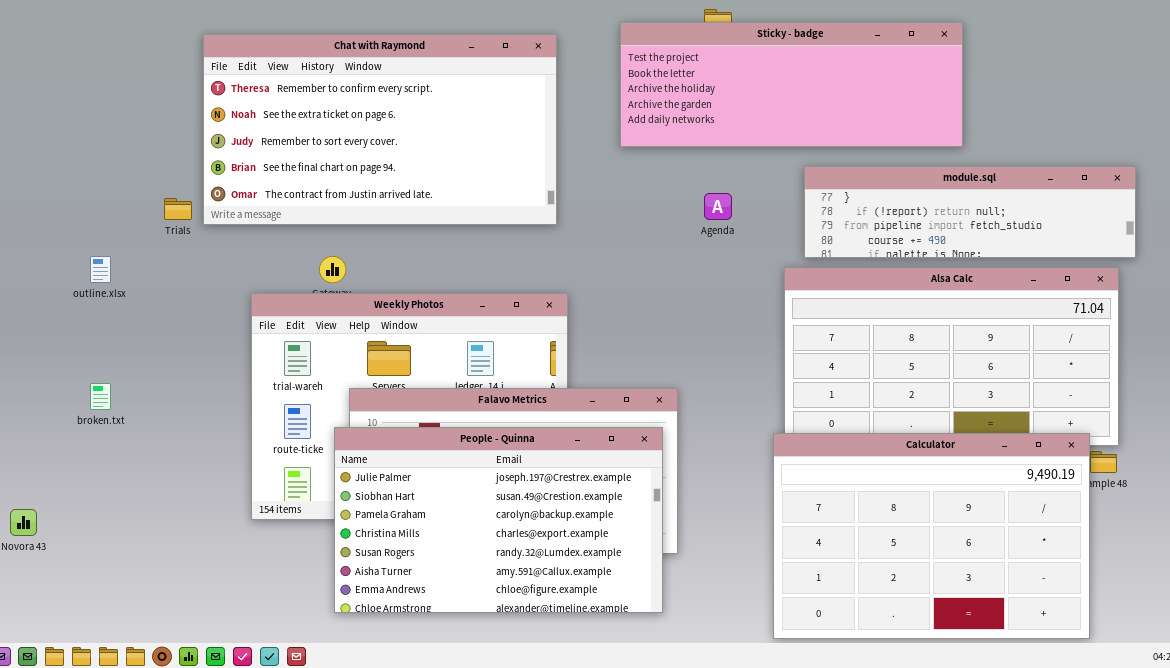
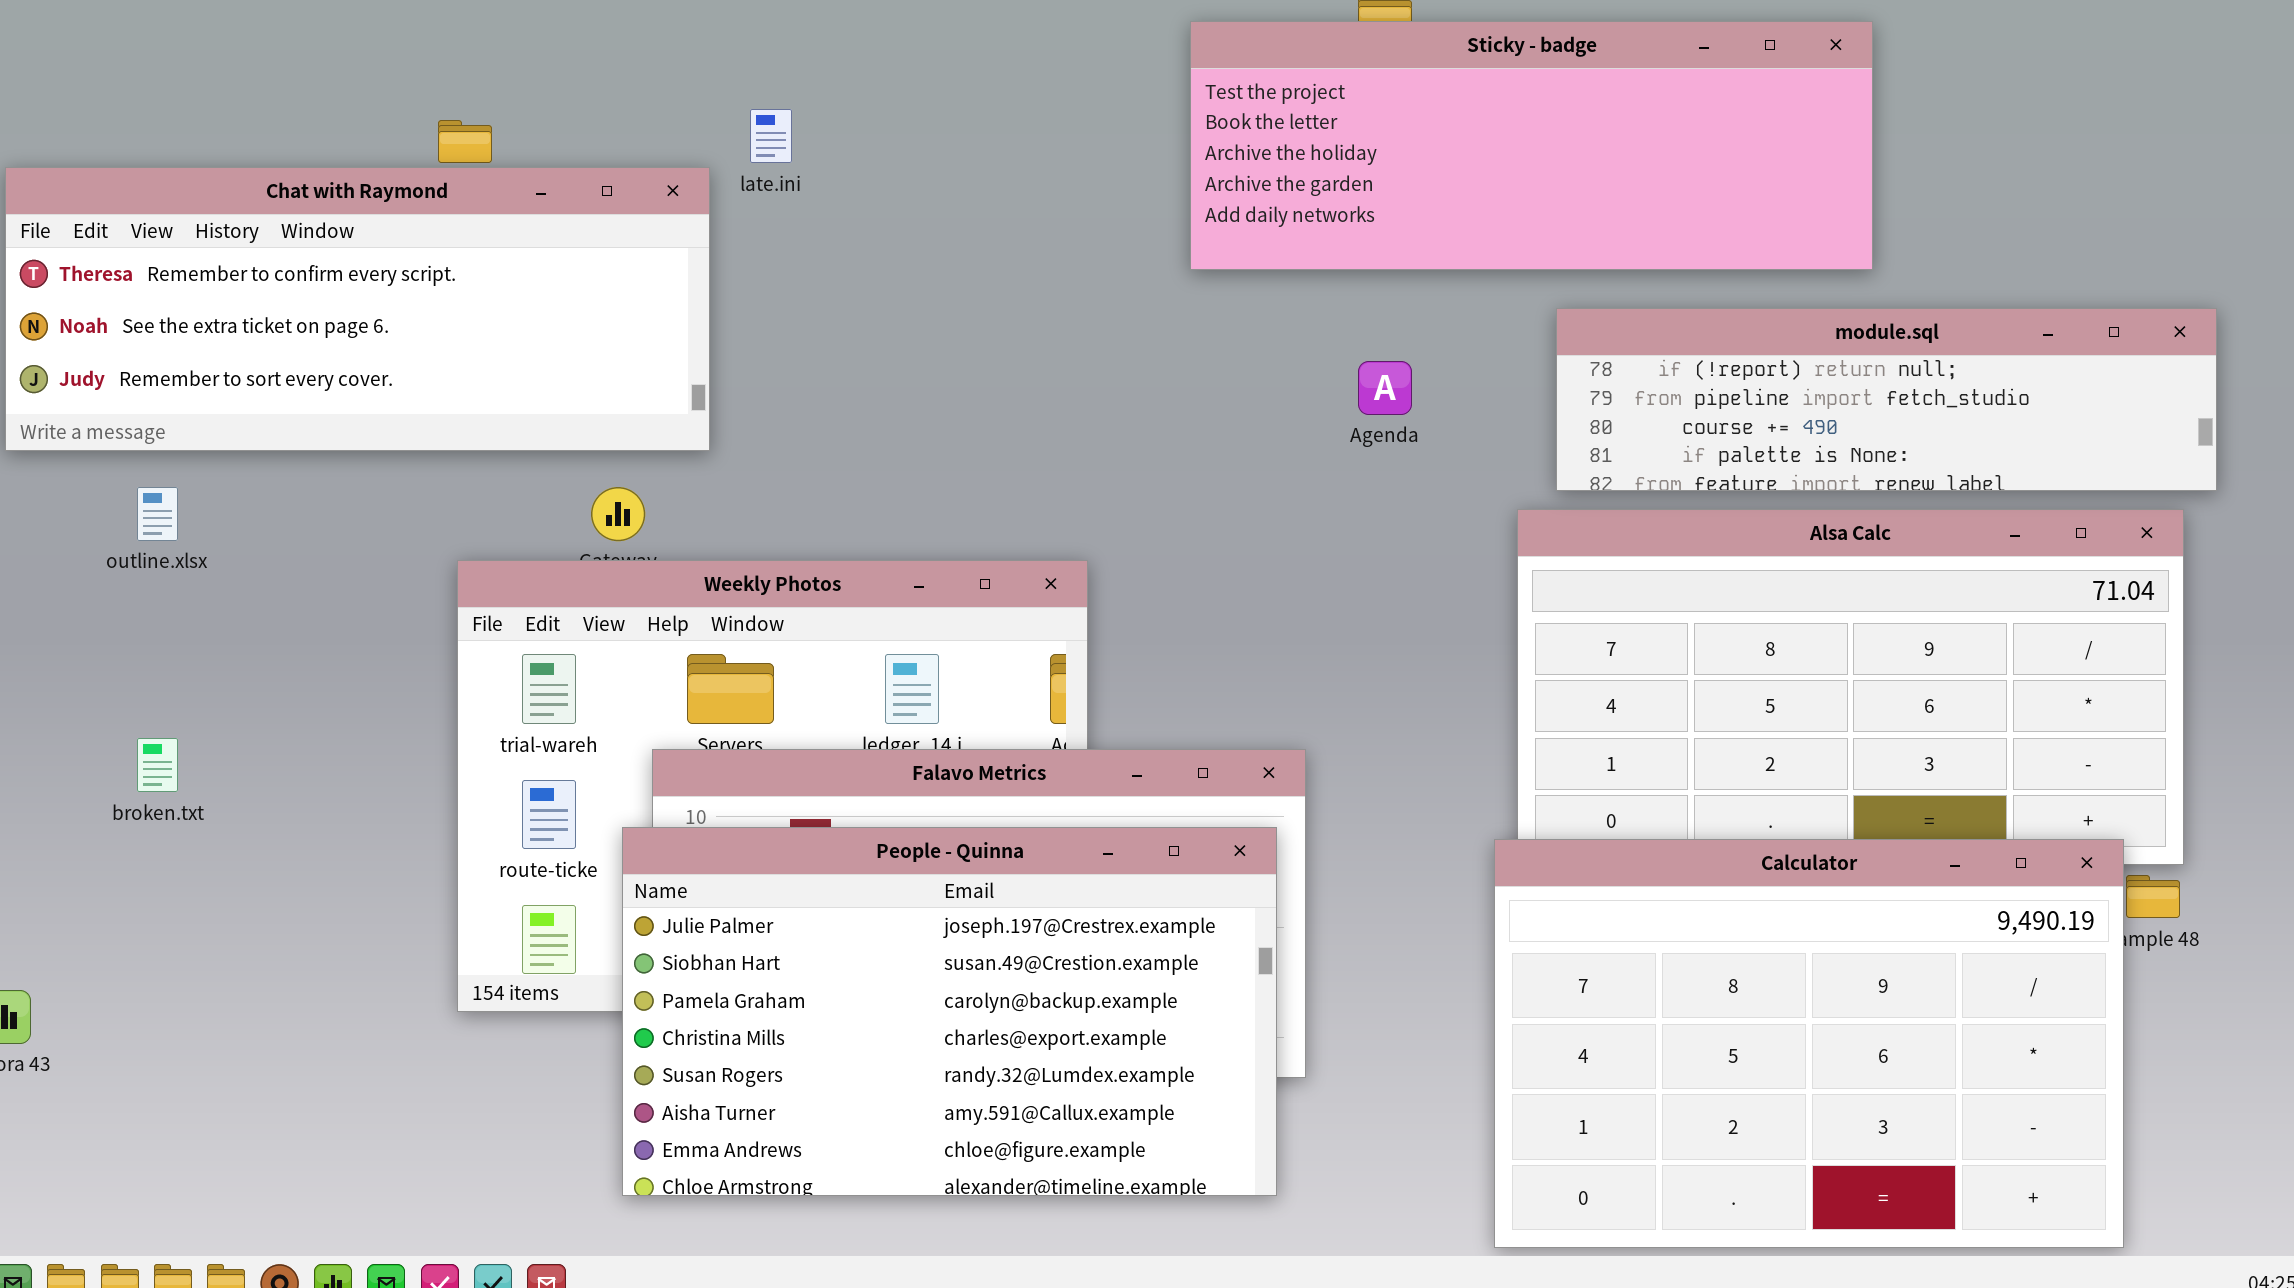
Chat with Raymond: [203,34,557,225] -> [5,167,710,451], moved, resized
module.sql: [804,166,1136,258] -> [1556,308,2217,491], scrolled down 1 row

